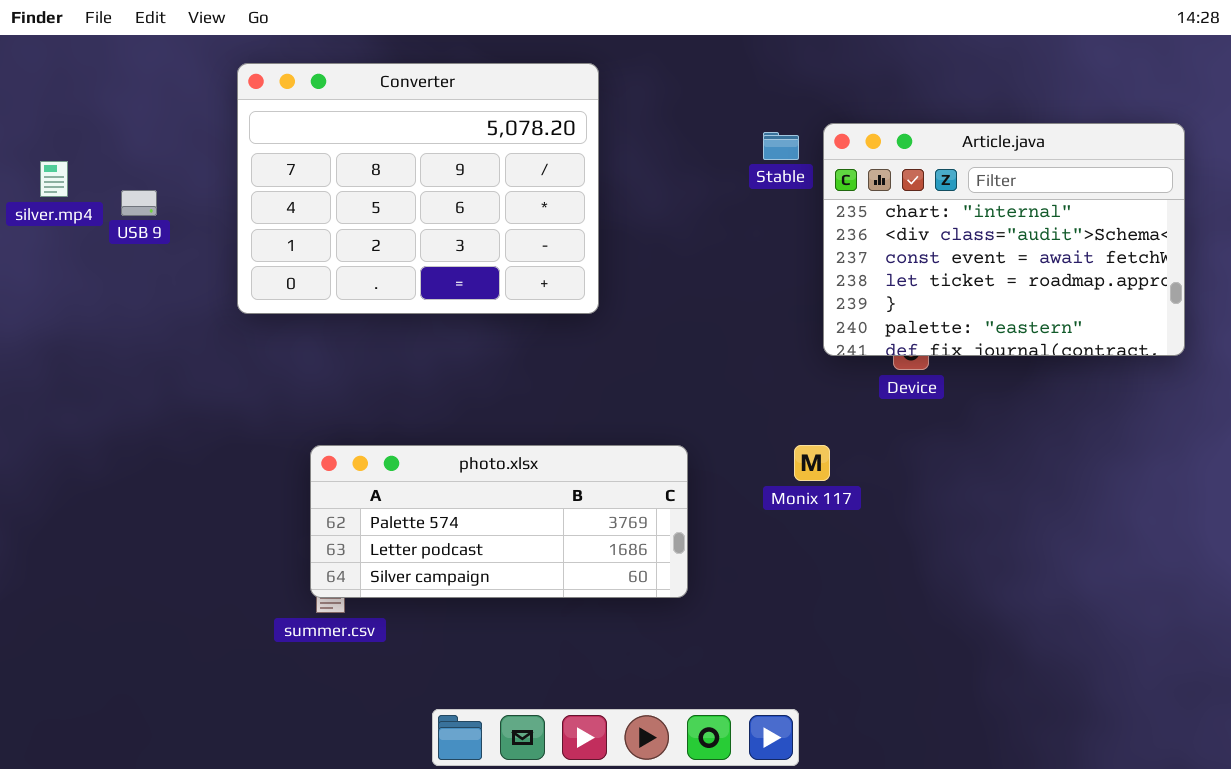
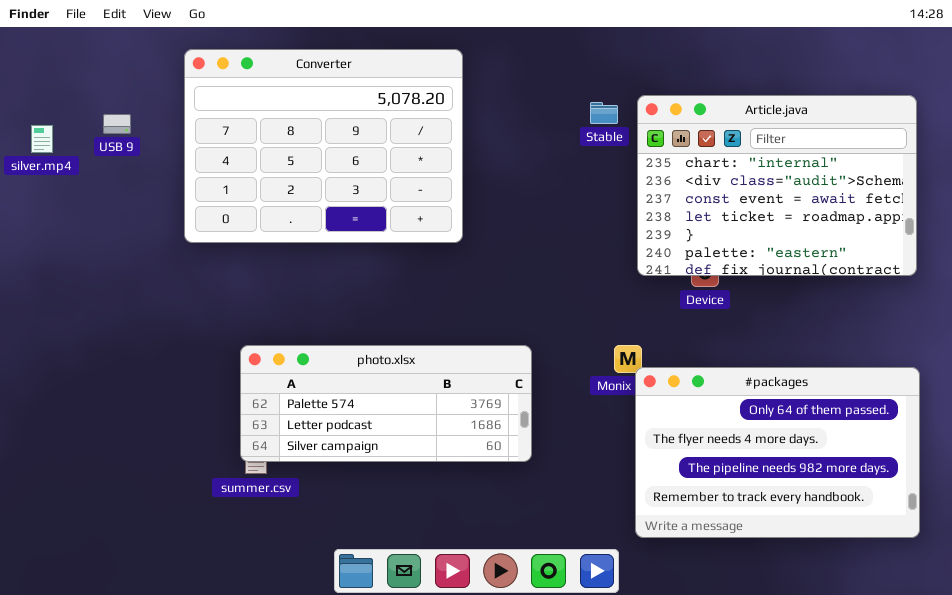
USB 9: [121,190,157,216] -> [103,114,131,134], moved
#packages: none -> [635,367,920,538], opened

